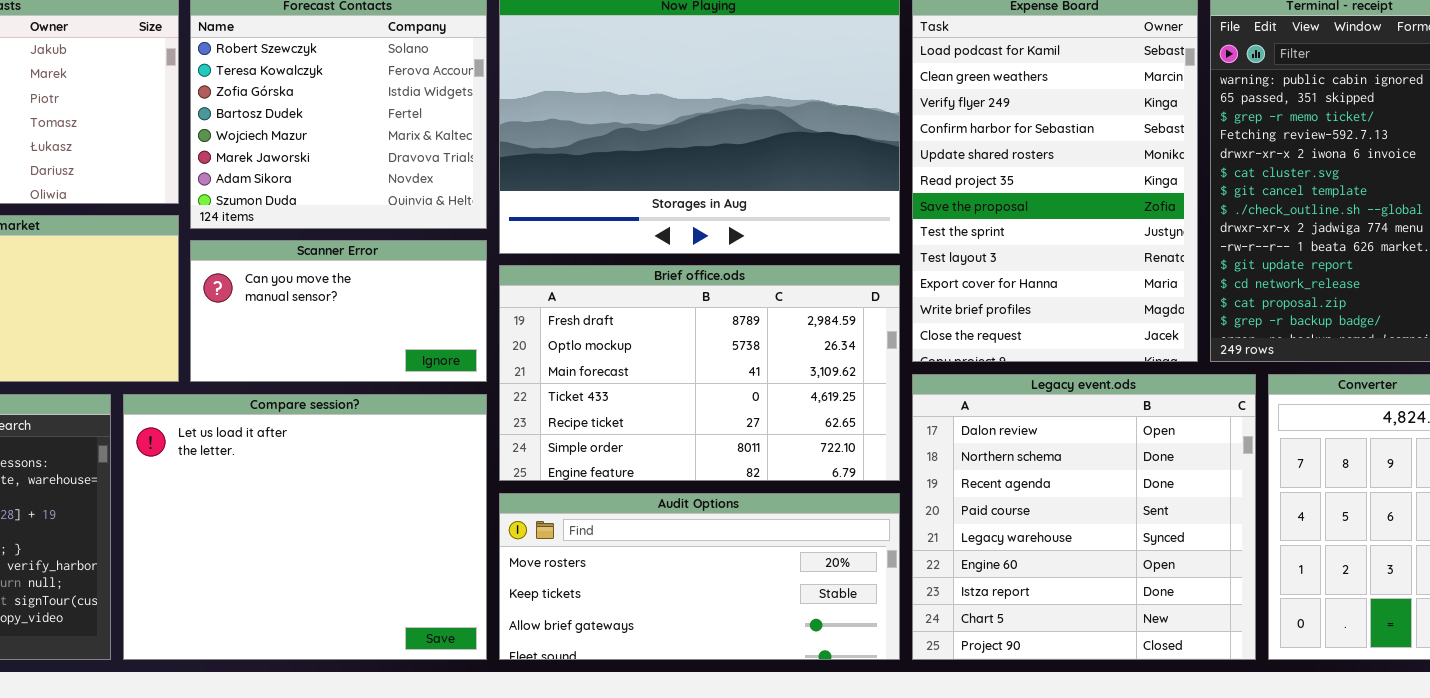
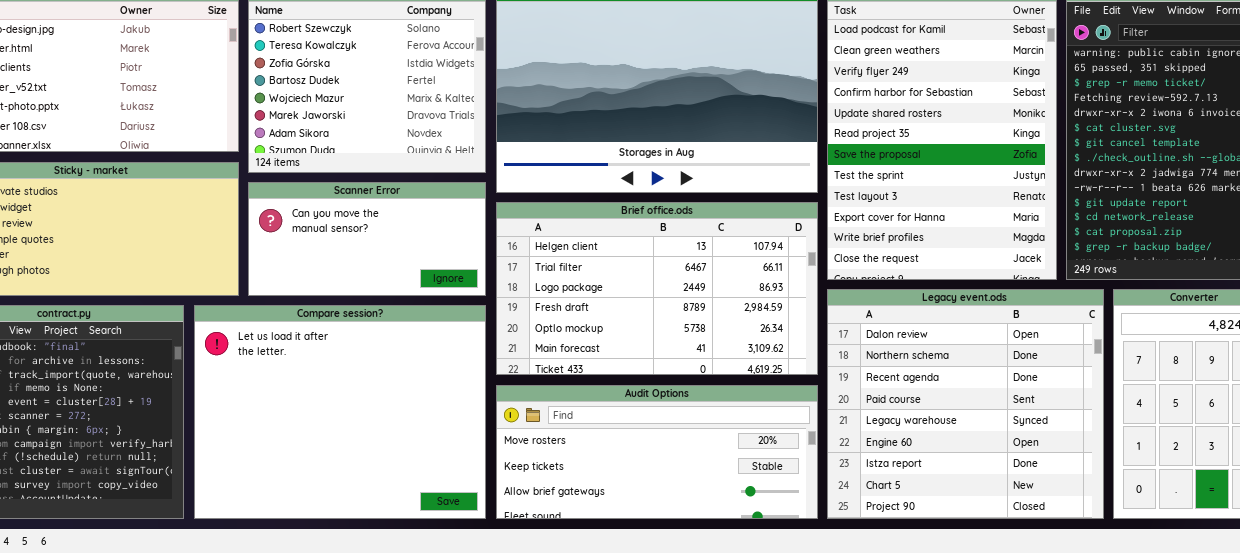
Brief office.ods: [499,265,900,481] -> [496,202,818,375], scrolled up 3 rows

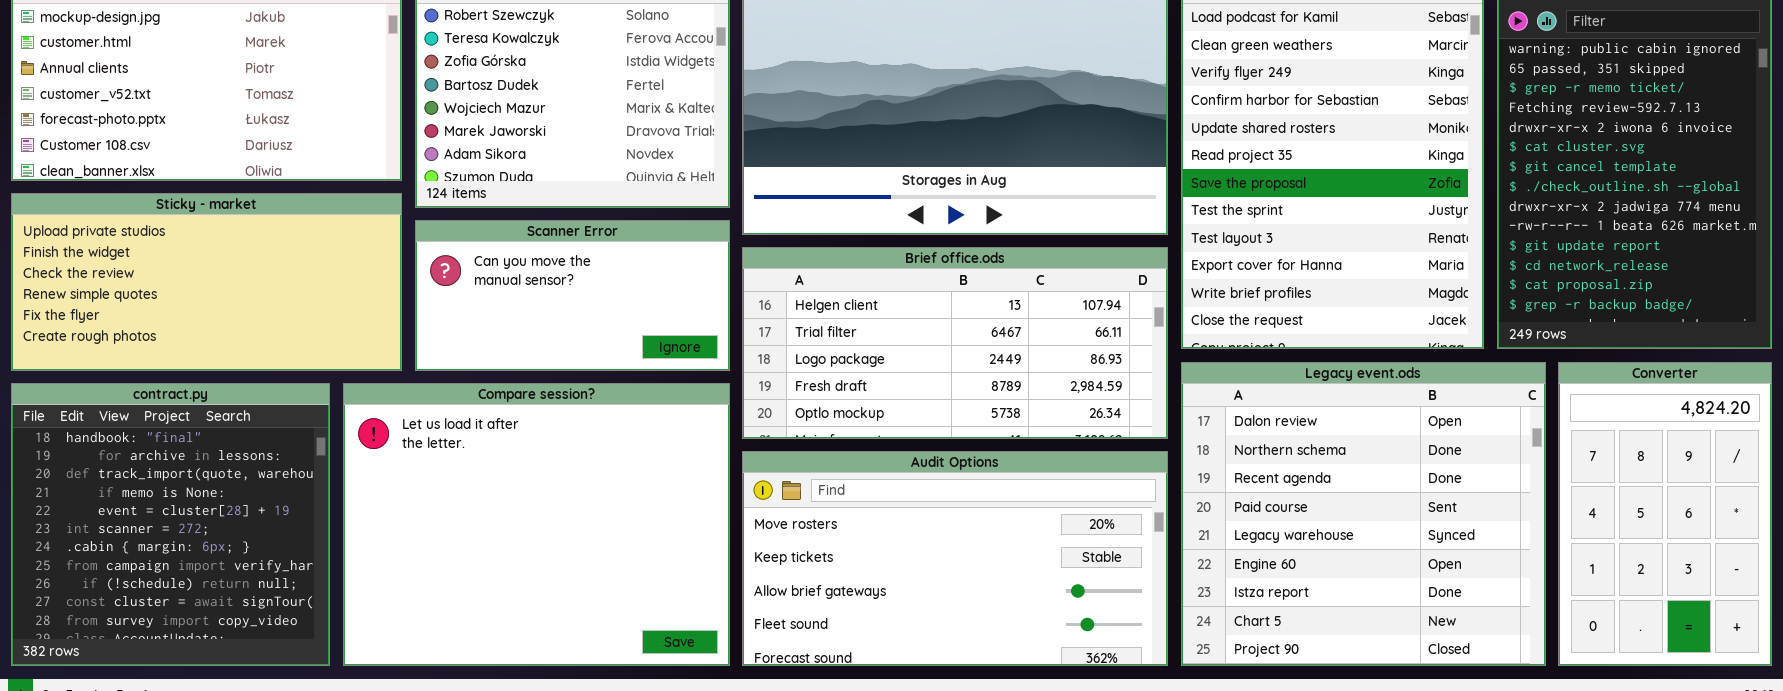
Brief office.ods: [496,202,818,375] -> [742,247,1168,439], resized
Audit Options: [496,385,818,519] -> [742,451,1168,666], resized

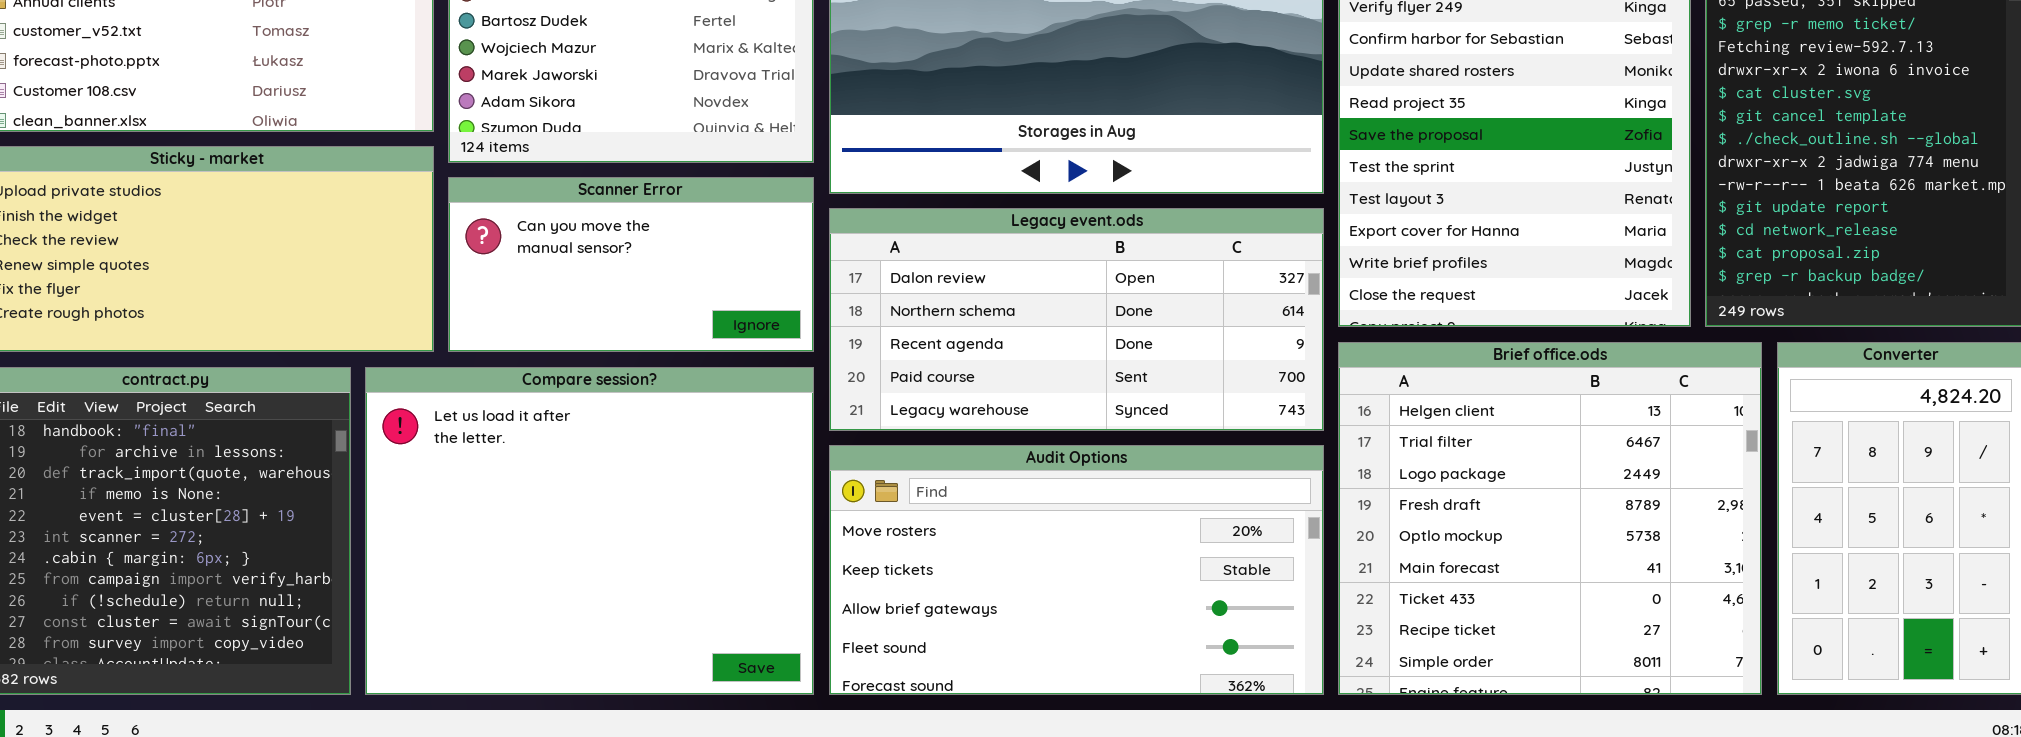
Brief office.ods: [742,247,1168,439] -> [1338,342,1762,695], moved, resized
Legacy event.ods: [1181,362,1546,666] -> [829,208,1324,431], moved, resized

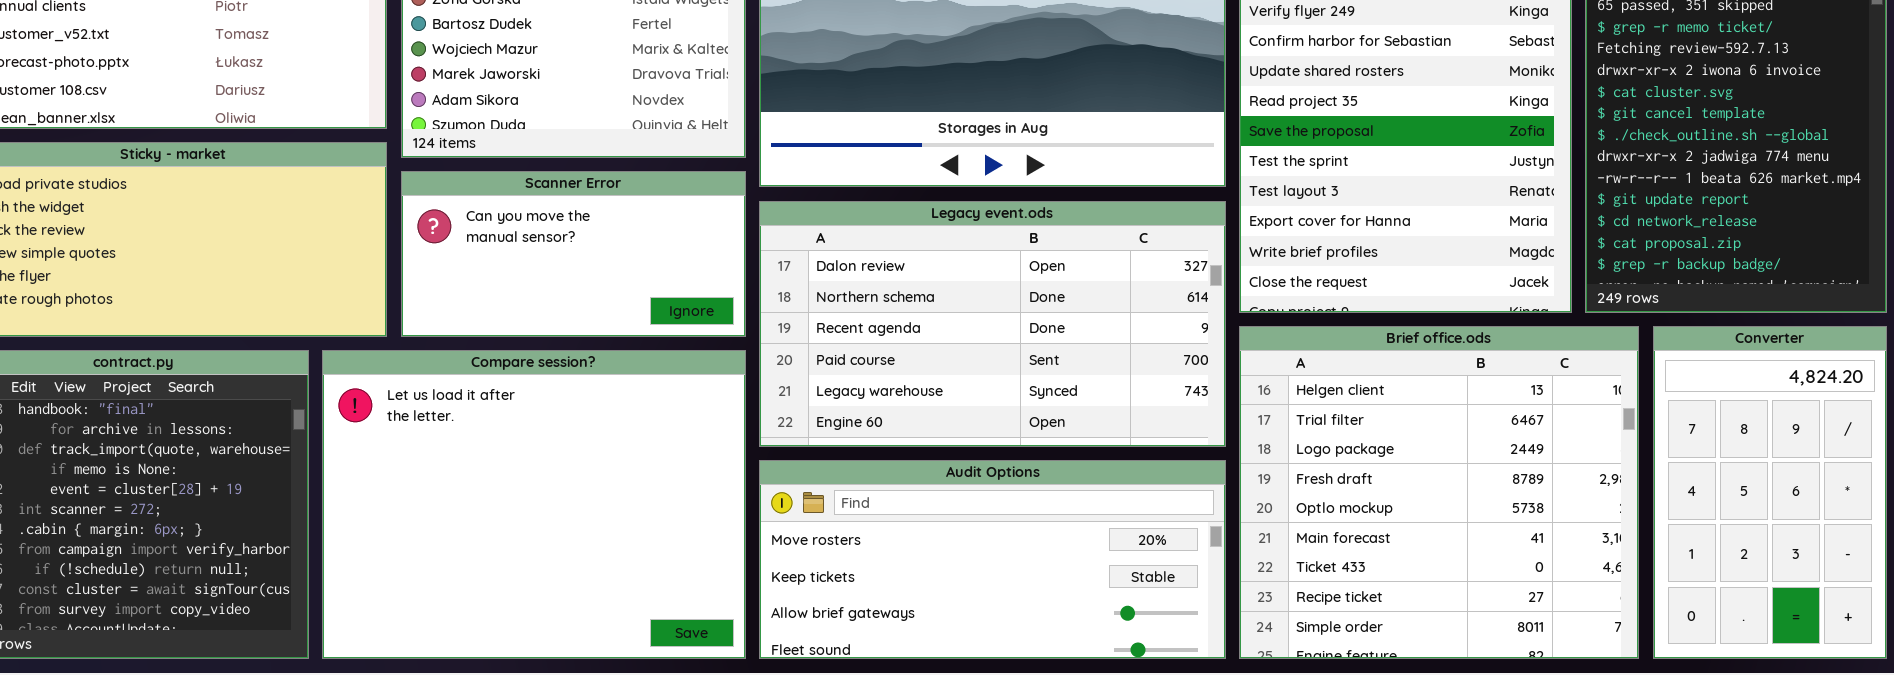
Legacy event.ods: [829,208,1324,431] -> [759,201,1226,447], resized
Audit Options: [829,445,1324,695] -> [759,460,1226,659], resized

